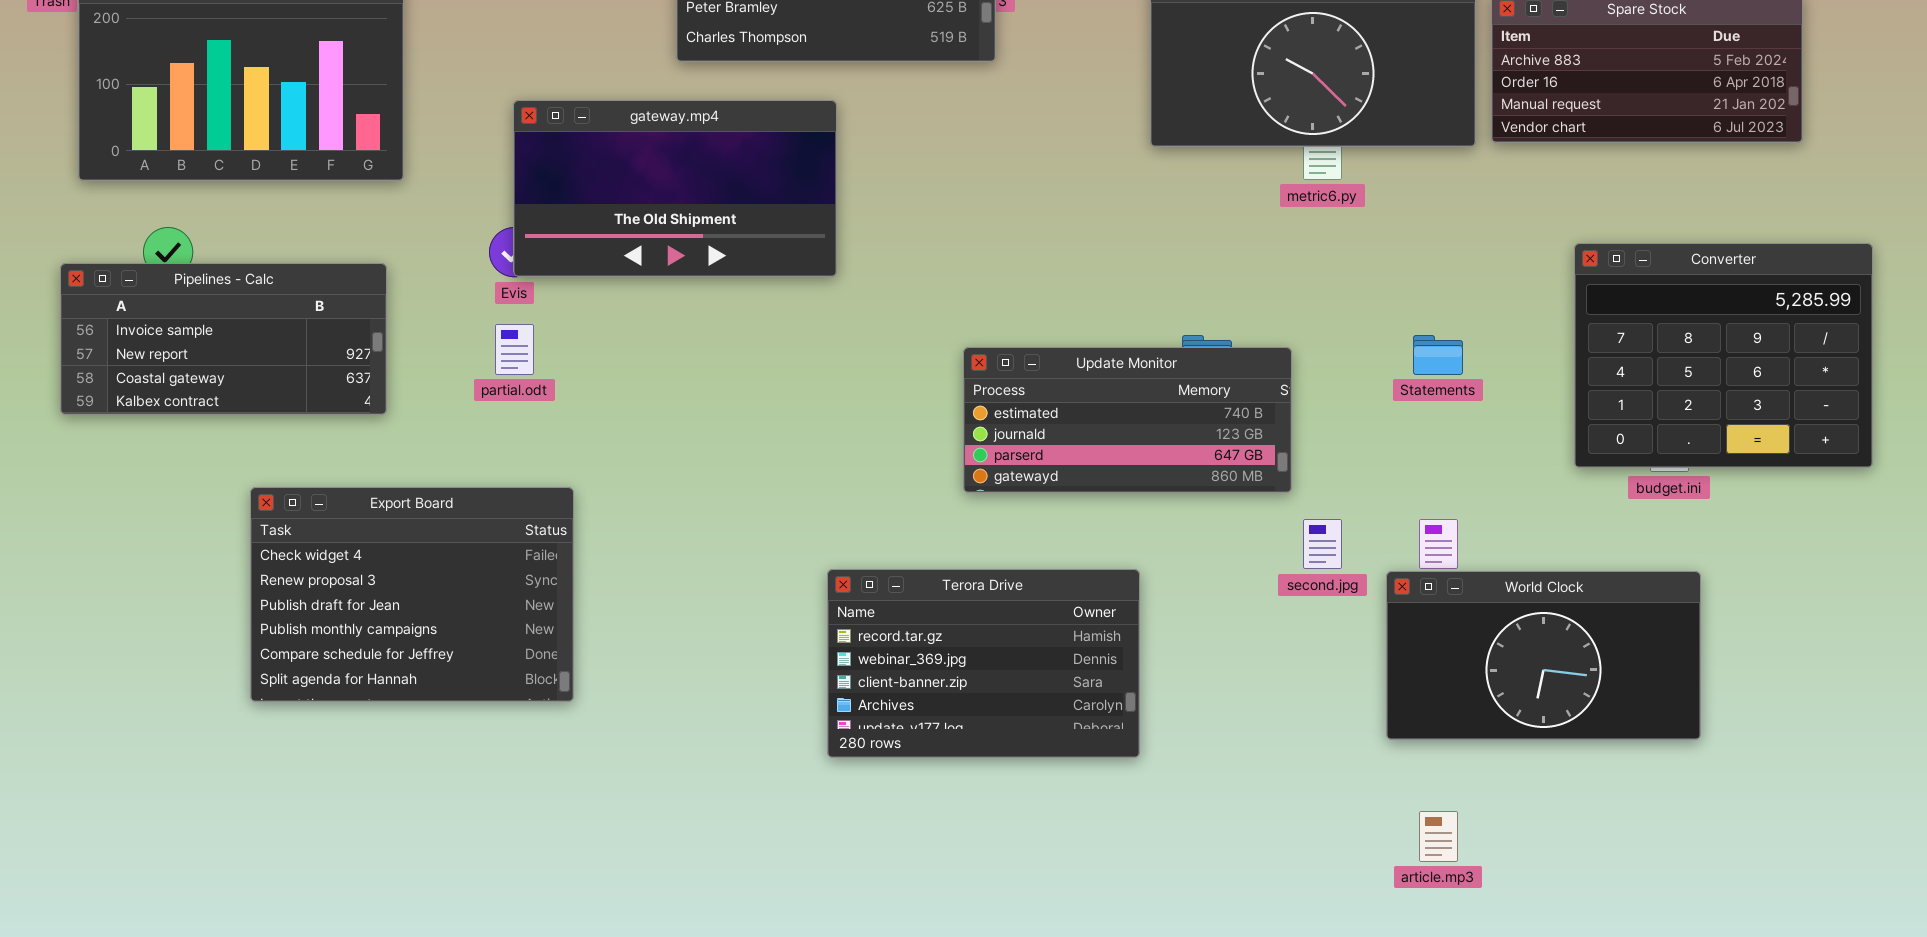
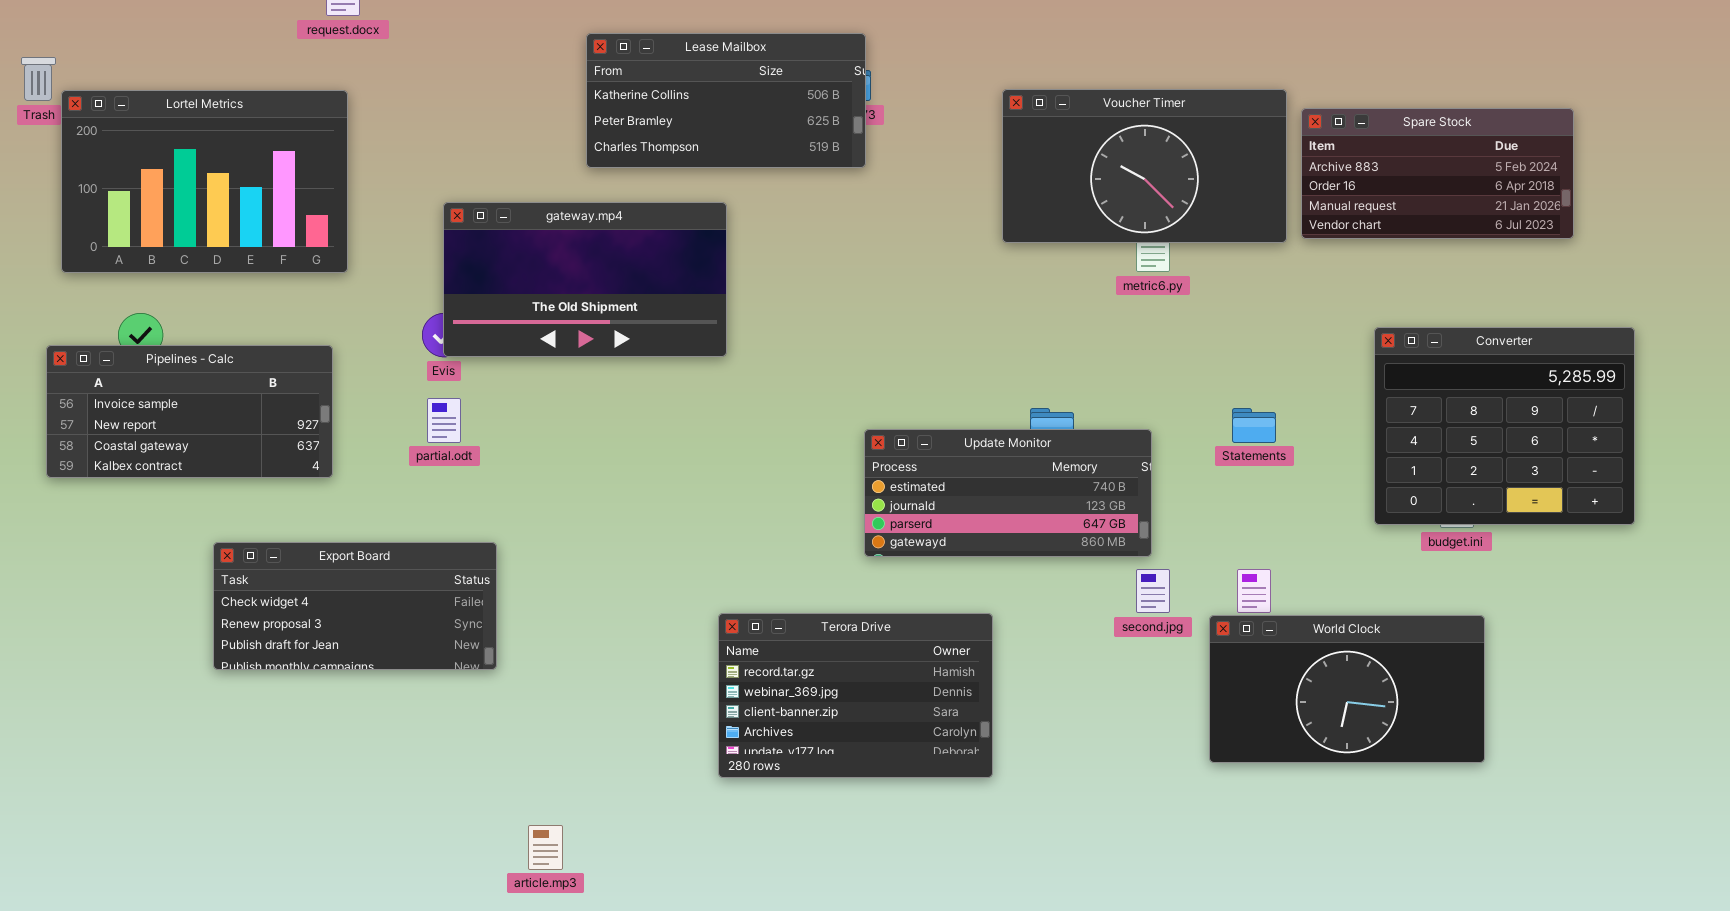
Update Monitor: [963,347,1292,493] -> [864,429,1152,557], moved
Export Board: [250,487,574,702] -> [213,542,497,670], resized
article.mp3: [1419,811,1458,862] -> [528,825,563,870], moved

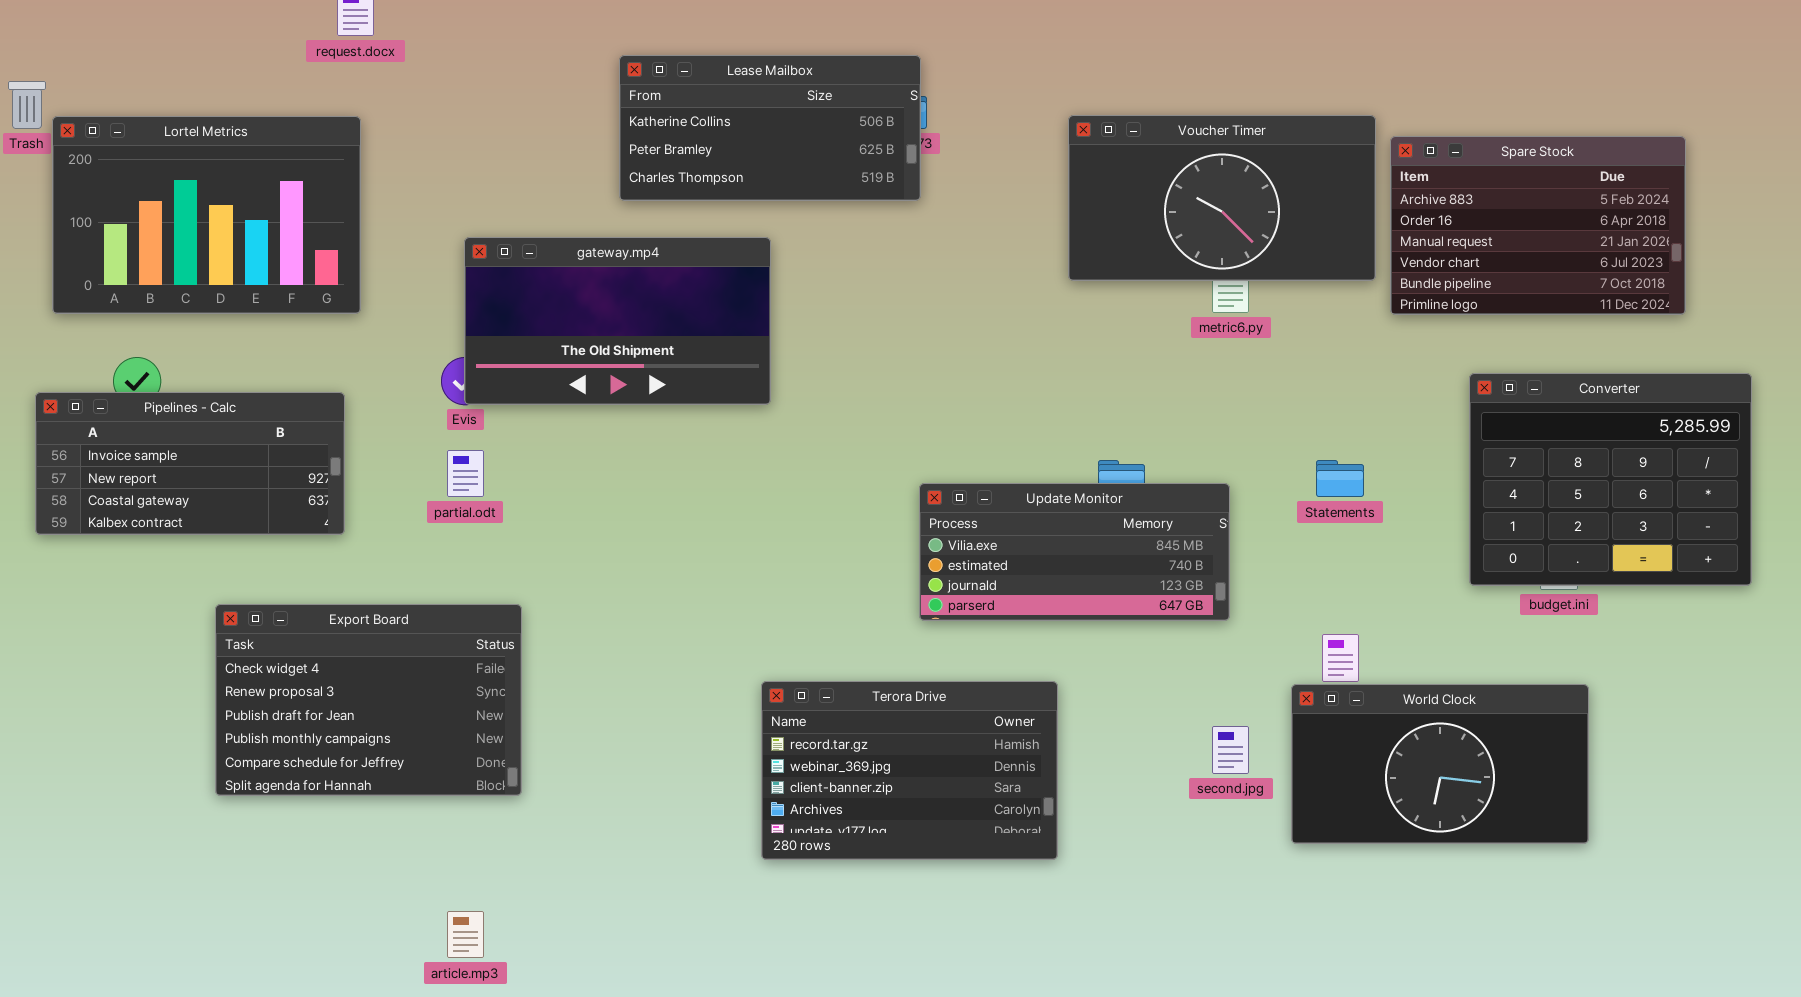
Spare Stock: [1301,108,1574,239] -> [1390,136,1686,315], resized
Update Monitor: [864,429,1152,557] -> [919,483,1230,621], scrolled up 1 row
Export Board: [213,542,497,670] -> [215,604,522,796], resized
second.jpg: [1136,569,1170,613] -> [1212,726,1249,774], moved
article.mp3: [528,825,563,870] -> [447,911,484,958], moved

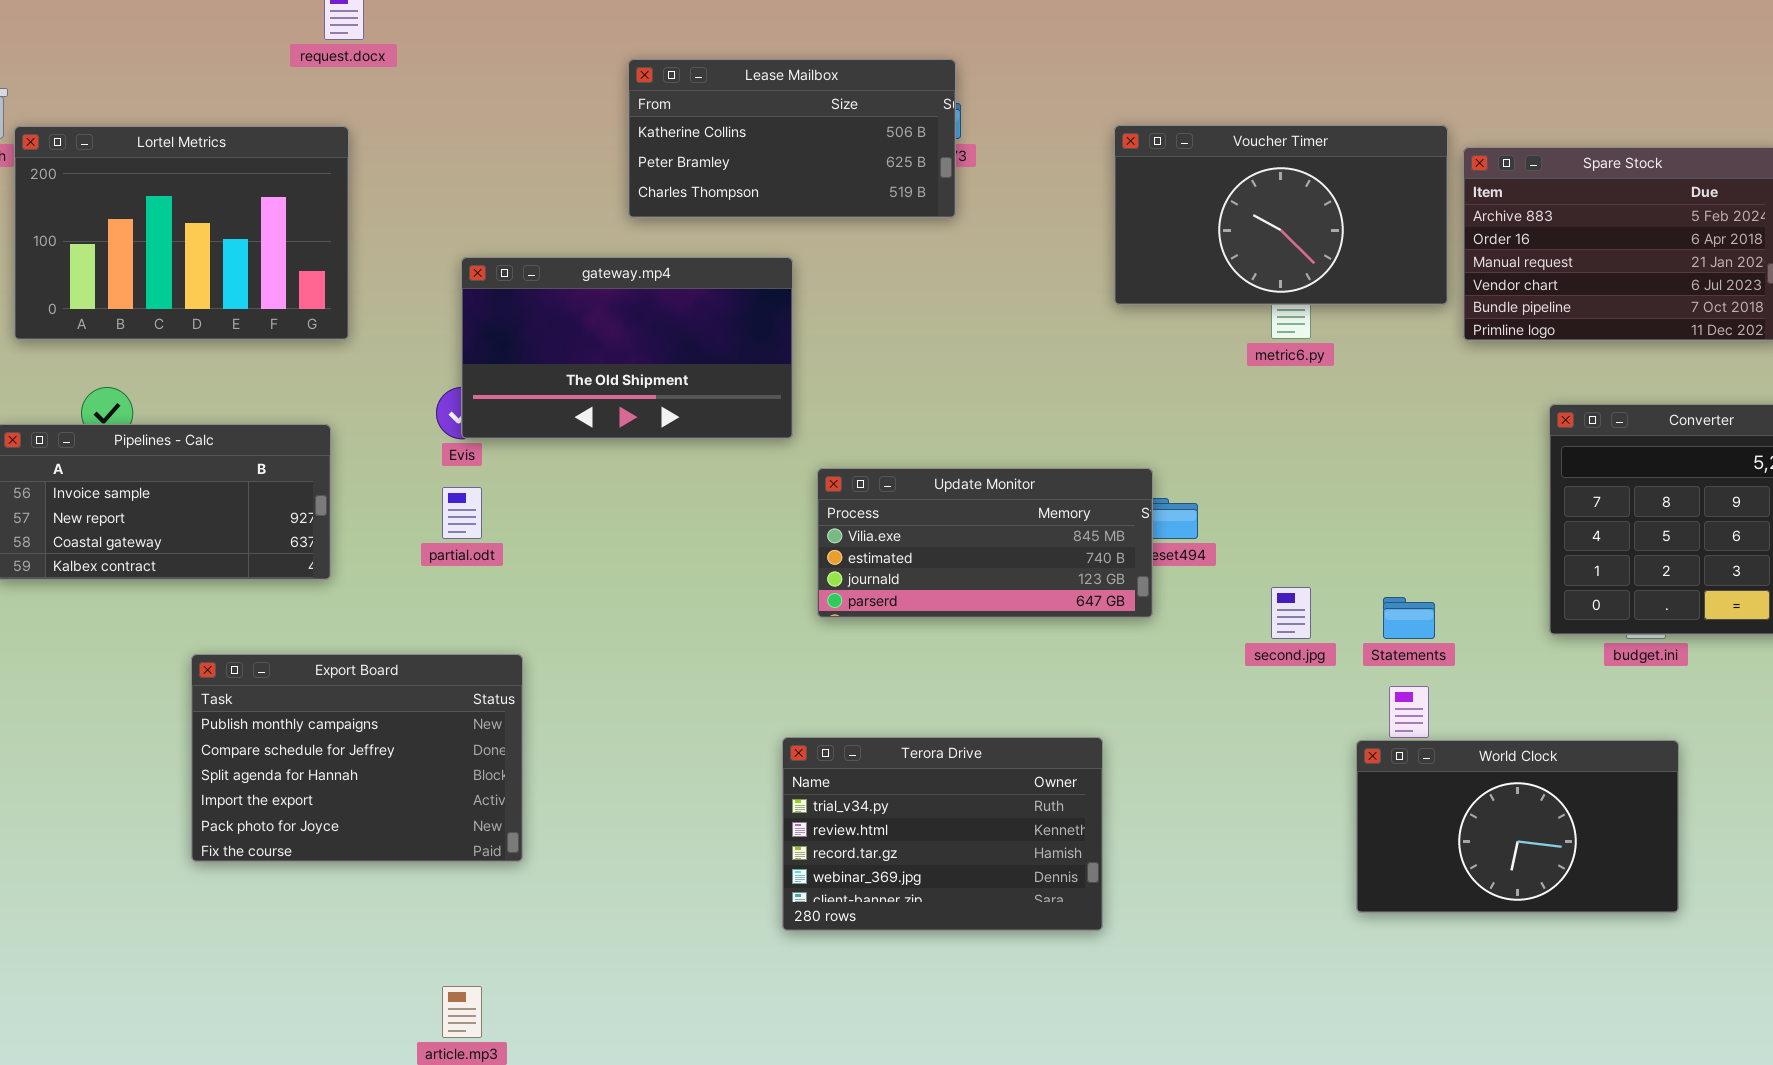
Statements: [1316,460,1364,497] -> [1383,597,1435,639], moved
Update Monitor: [919,483,1230,621] -> [817,468,1153,618], moved
Export Board: [215,604,522,796] -> [191,654,523,862], scrolled down 3 rows
Terora Drive: [761,681,1058,860] -> [782,737,1103,931], scrolled up 2 rows
second.jpg: [1212,726,1249,774] -> [1271,587,1311,639], moved

